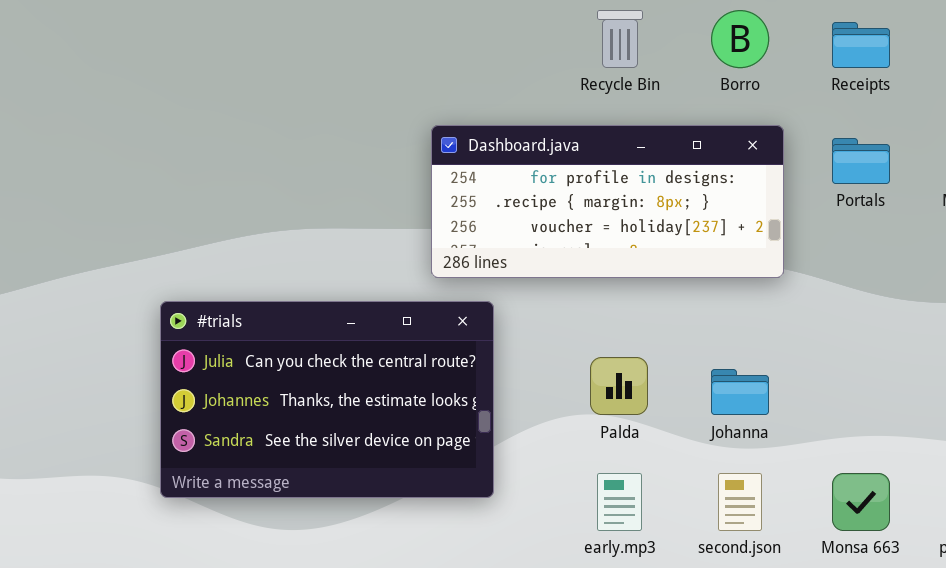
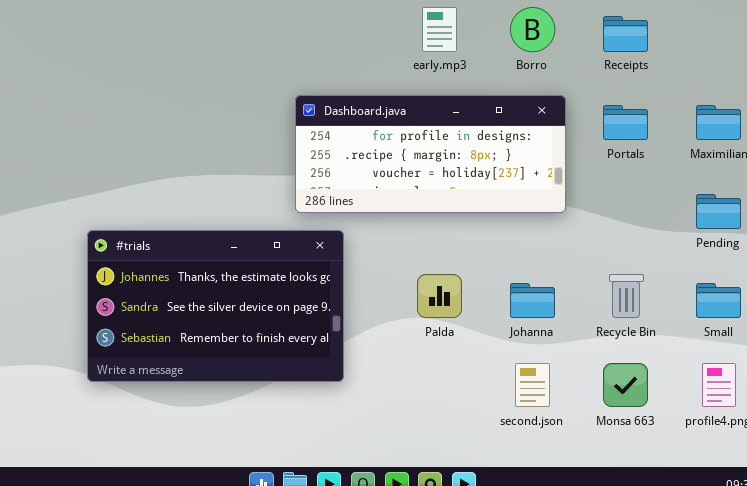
Recycle Bin: [597,10,643,68] -> [609,274,644,318], moved
#trials: [160,301,494,498] -> [87,230,344,382], scrolled down 1 row
early.mp3: [597,473,642,531] -> [422,7,457,52], moved

